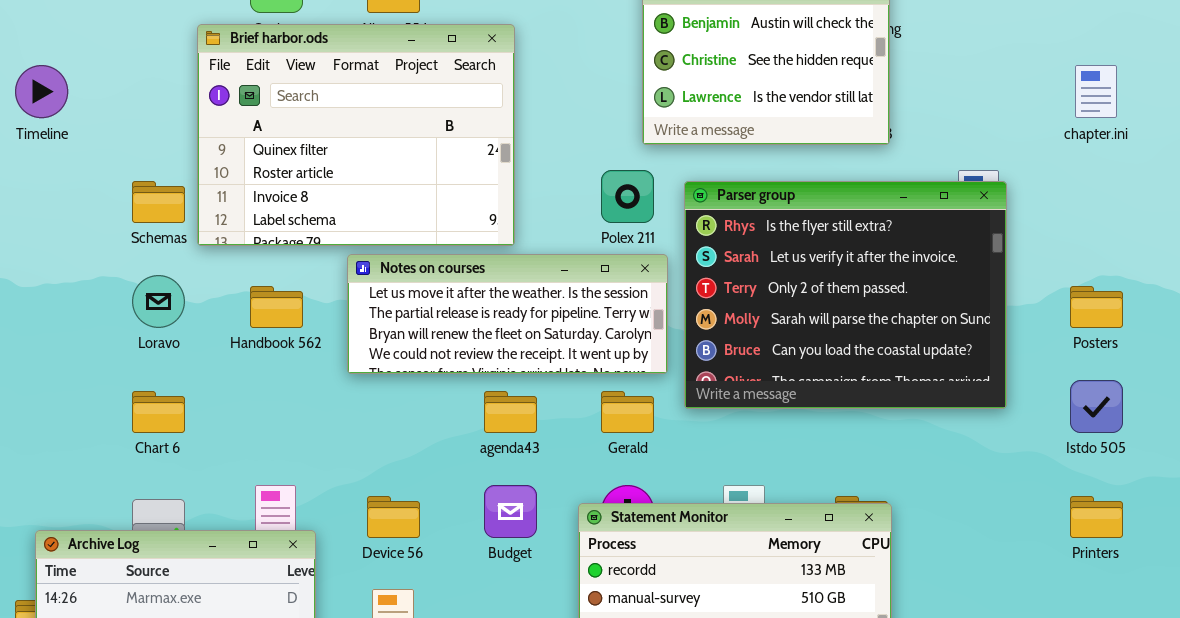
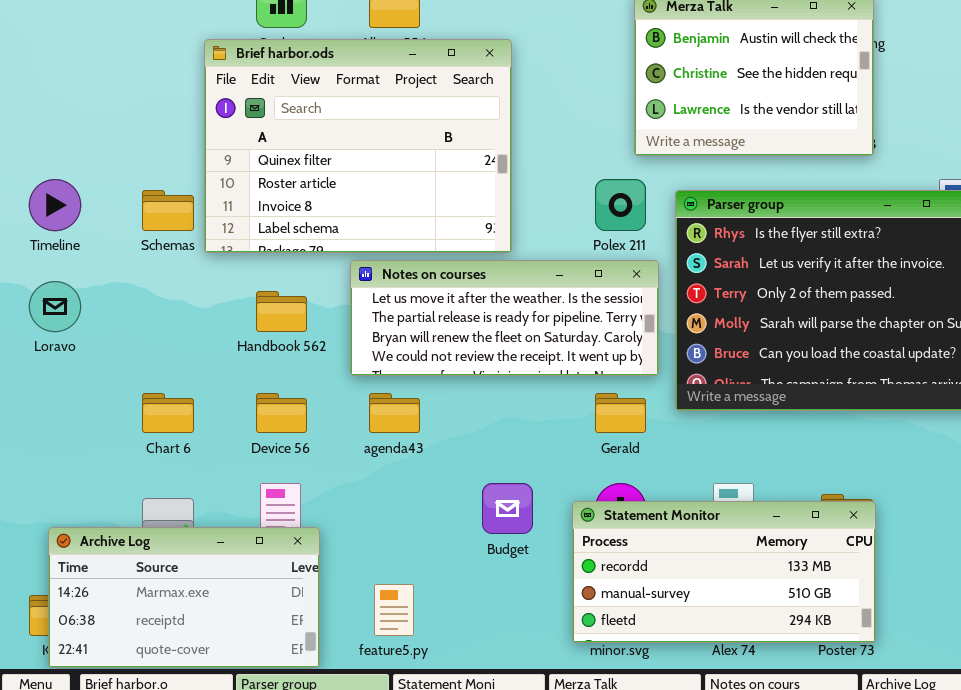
Timeline: [15,65,68,118] -> [29,179,81,231], moved
Loravo: [132,275,185,328] -> [29,281,81,332], moved
agenda43: [484,391,537,433] -> [369,393,420,433], moved
Device 56: [367,496,420,538] -> [256,393,307,433], moved

